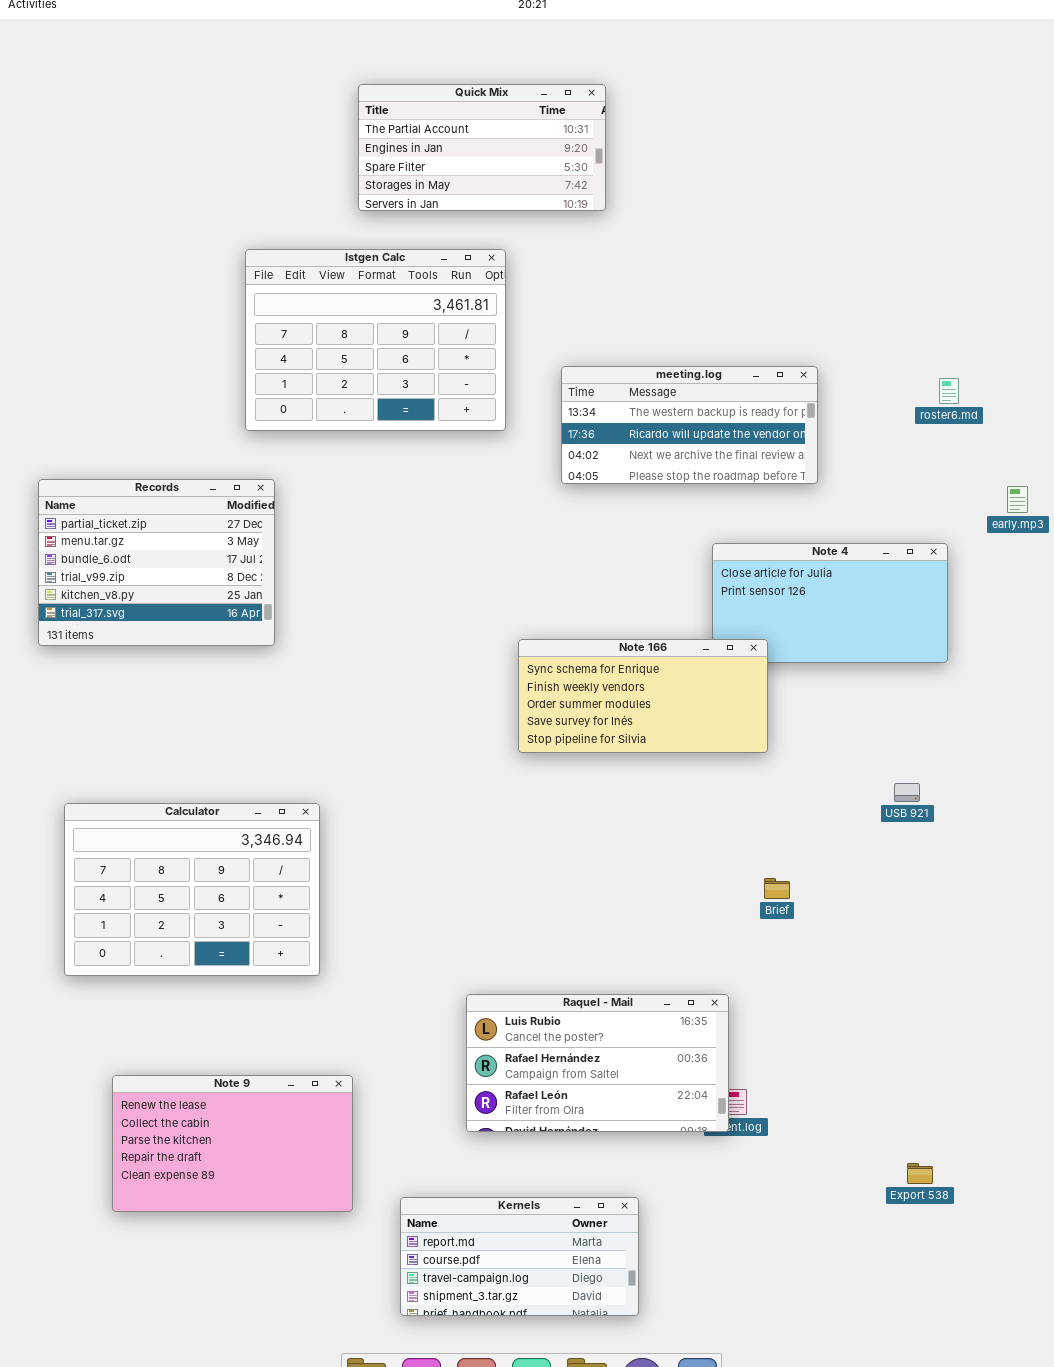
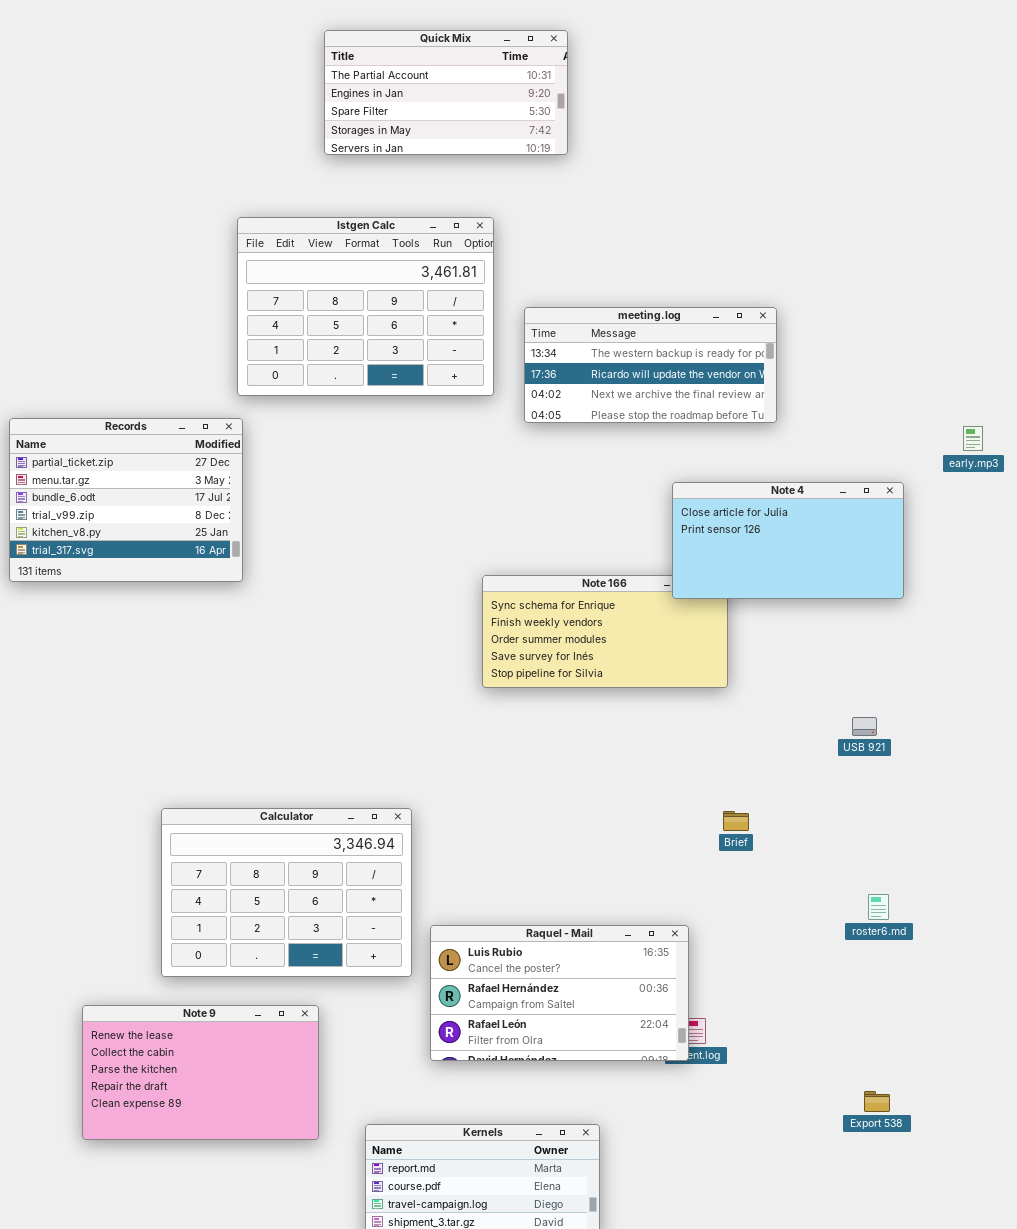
Istgen Calc: [245,249,506,431] -> [237,217,494,396], moved
roster6.md: [939,378,959,404] -> [868,894,889,920], moved
Note 4: [712,543,948,663] -> [672,482,904,599], raised
Calculator: [64,803,320,976] -> [161,808,412,977], moved

